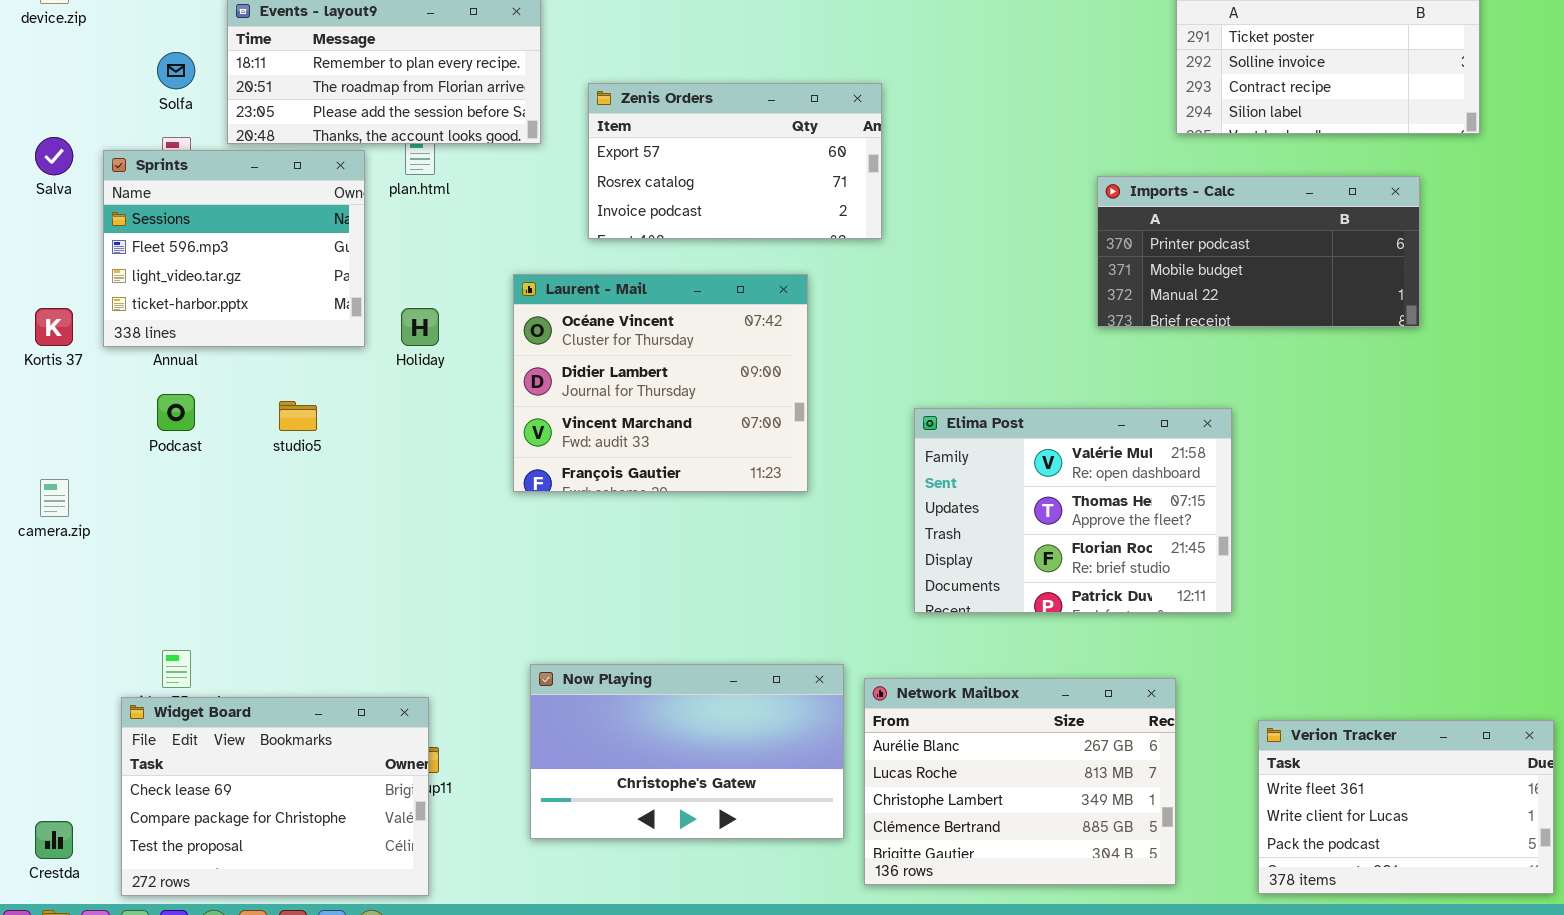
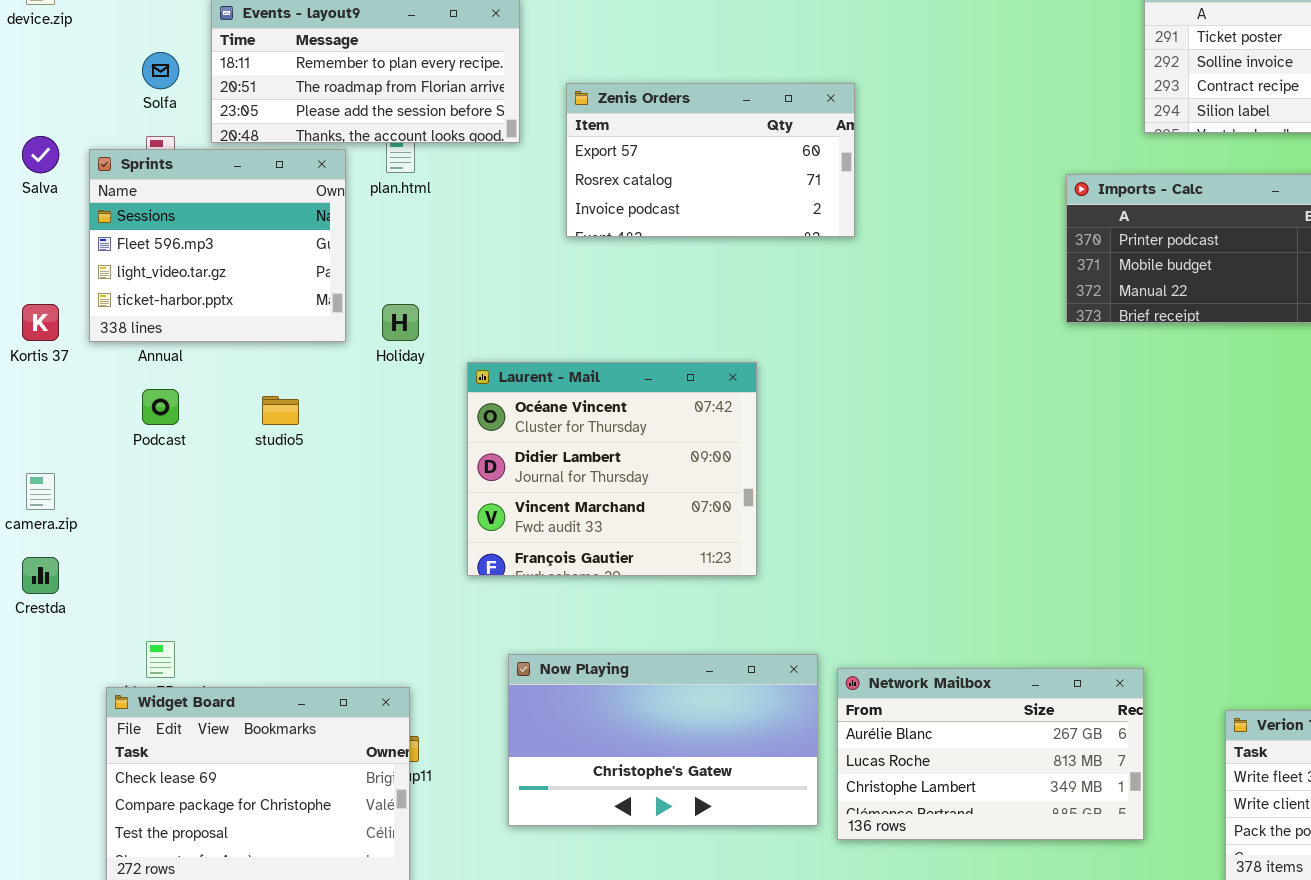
Laurent - Mail: [513,274,808,492] -> [467,362,757,576], moved
Elima Post: [914,408,1232,613] -> none, closed
Network Mailbox: [864,678,1176,885] -> [837,668,1144,840], resized
Crestda: [35,821,73,859] -> [22,557,59,594], moved

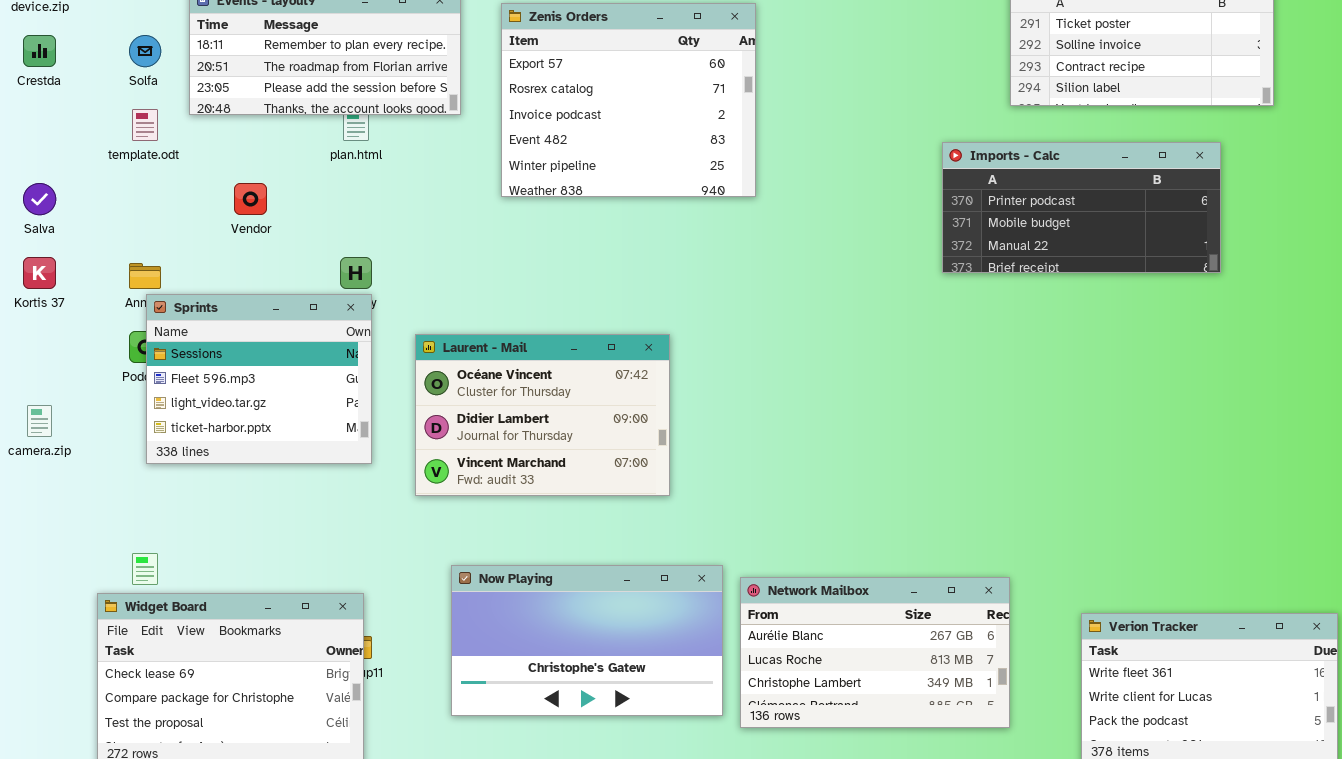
Zenis Orders: [566,83,855,237] -> [501,3,756,197], resized
Salva: [22,136,59,173] -> [23,183,56,215], moved
Sprints: [89,149,346,342] -> [146,294,372,464], moved
Laurent - Mail: [467,362,757,576] -> [415,334,670,496], resized
Crestda: [22,557,59,594] -> [23,35,56,67], moved

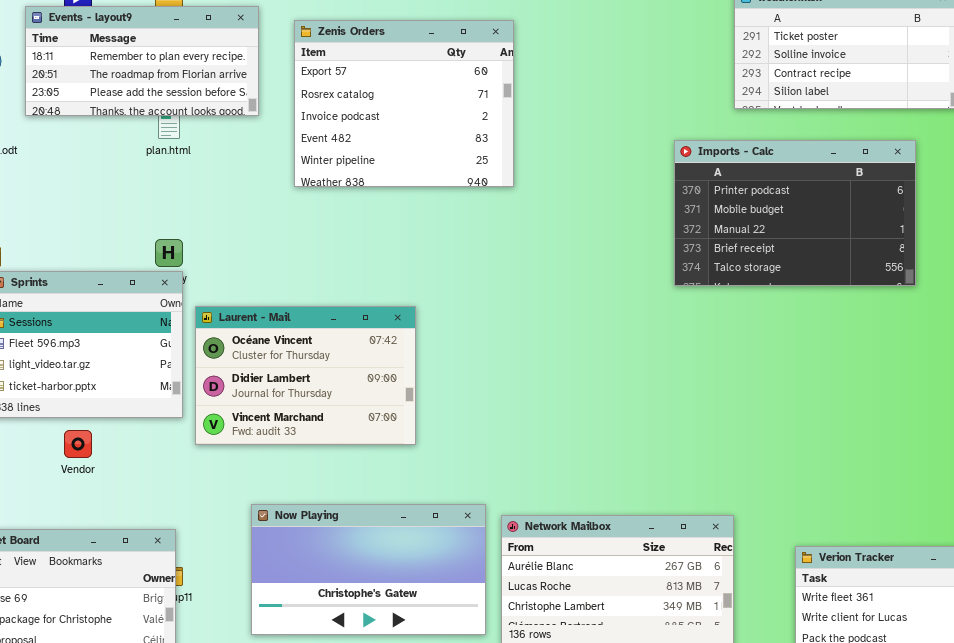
Imports - Calc: [942,142,1221,273] -> [674,140,916,286], resized
Vendor: [234,183,267,215] -> [64,430,92,458], moved
Laurent - Mail: [415,334,670,496] -> [195,306,416,445], moved

